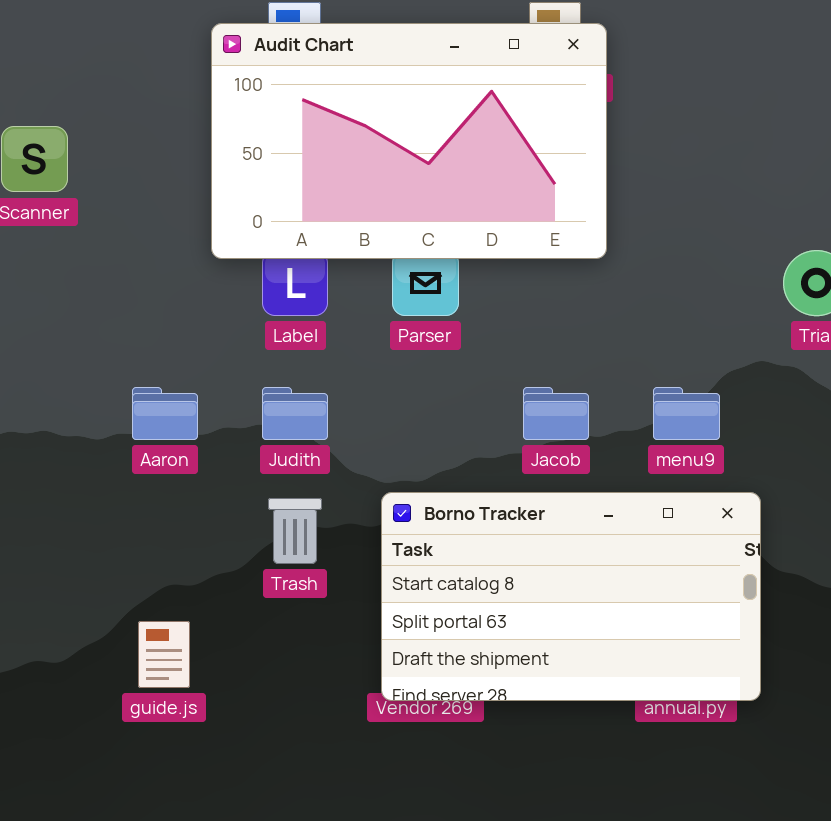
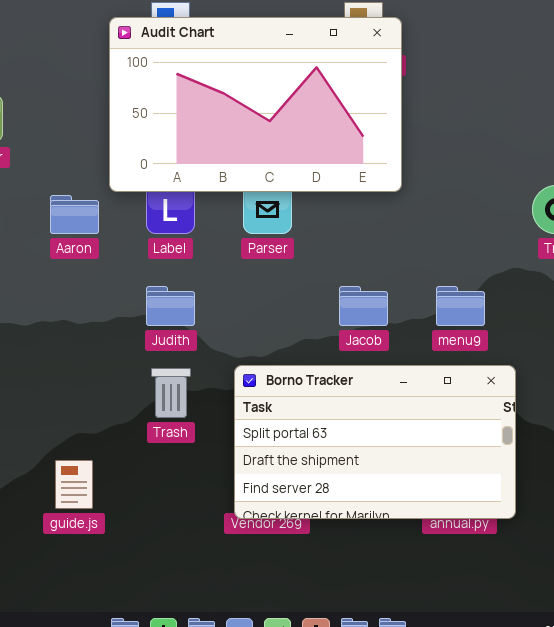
Aaron: [132,387,198,440] -> [50,195,99,234], moved
Borno Tracker: [381,492,761,701] -> [234,365,516,519], scrolled down 1 row

